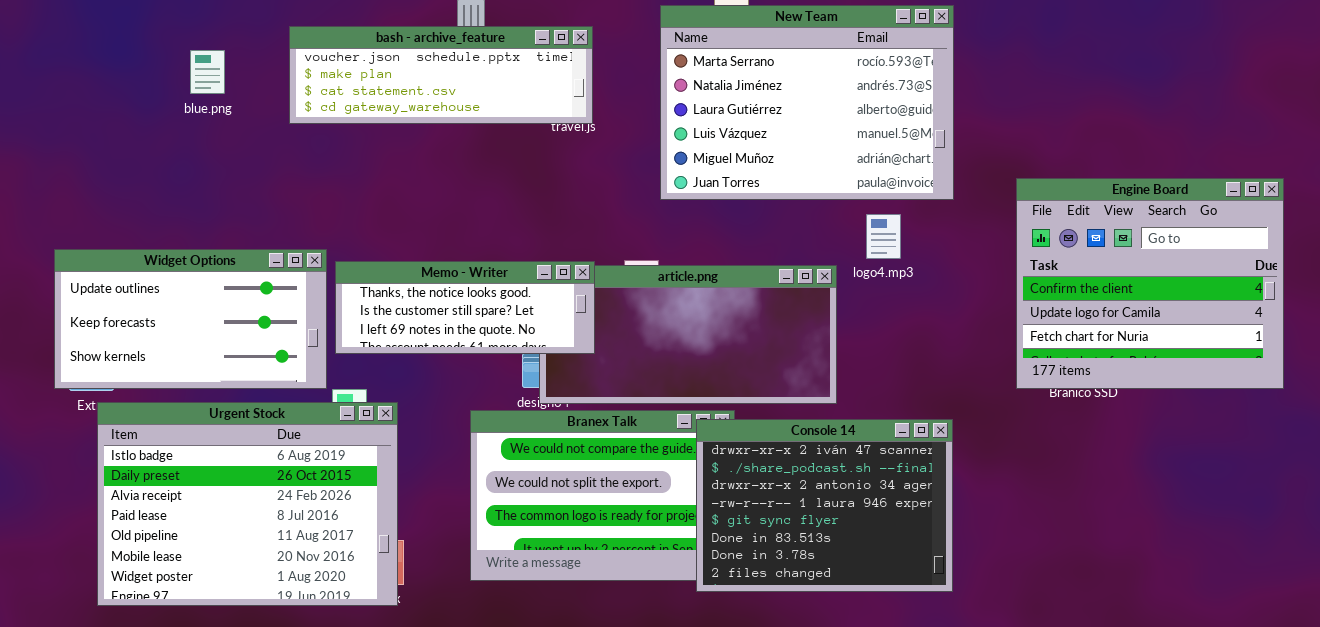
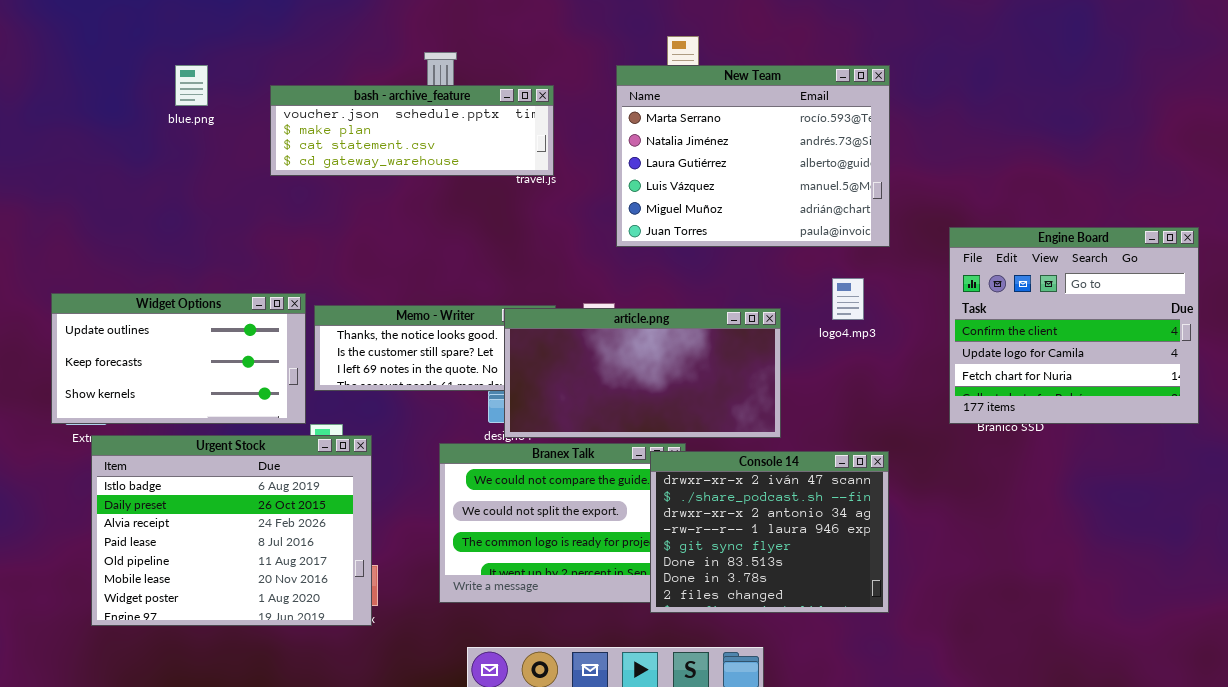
blue.png: [190,50,225,94] -> [175,65,208,106], moved
logo4.mp3: [866,214,901,259] -> [832,278,864,320], moved
article.png: [539,265,837,404] -> [504,308,781,438], raised

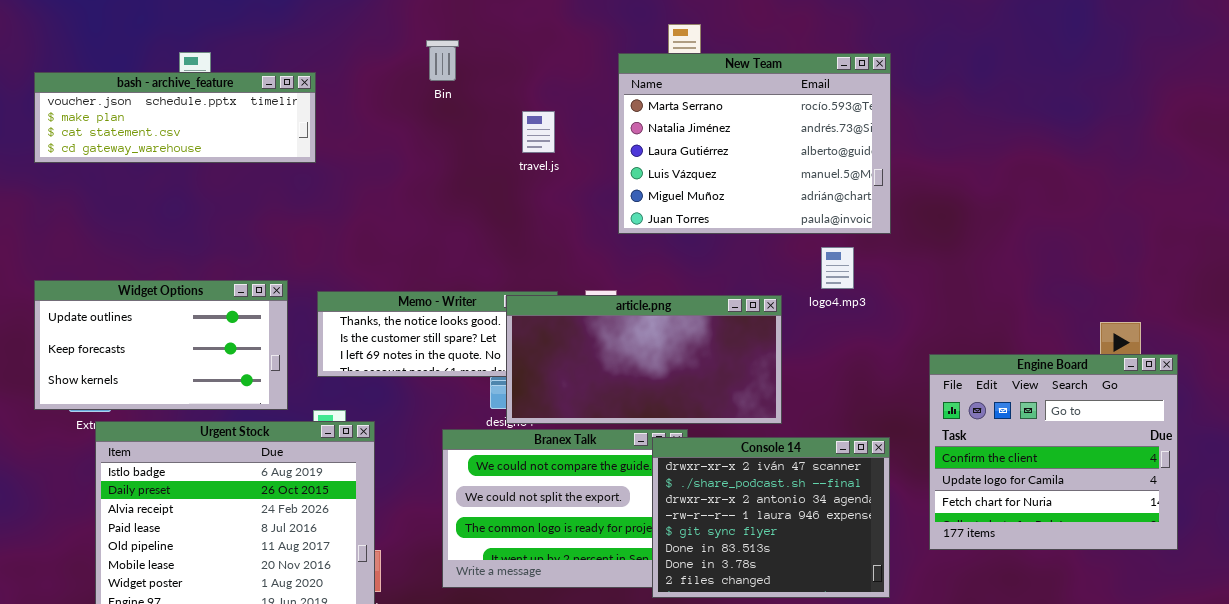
bash - archive_feature: [270,85,554,176] -> [34,72,316,163], moved
Engine Board: [949,227,1199,424] -> [929,354,1178,550], moved
logo4.mp3: [832,278,864,320] -> [821,247,854,289], moved
Widget Options: [51,293,306,424] -> [34,280,288,410], moved

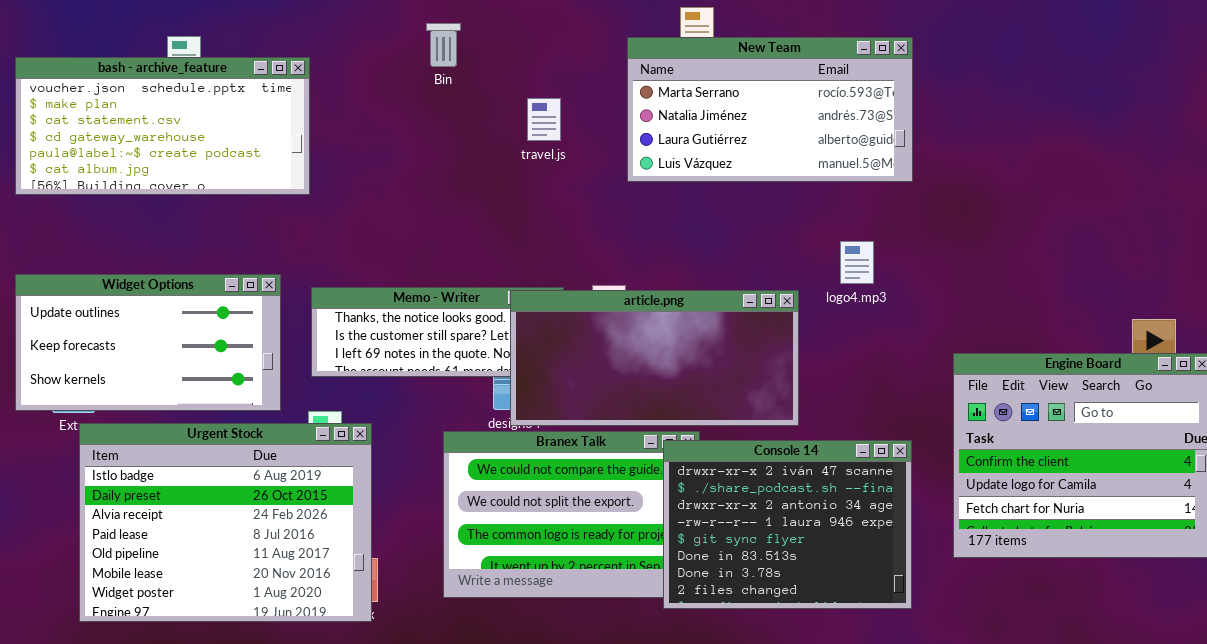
New Team: [618,53,891,234] -> [627,37,913,182], resized
bash - archive_feature: [34,72,316,163] -> [15,57,310,195], resized

